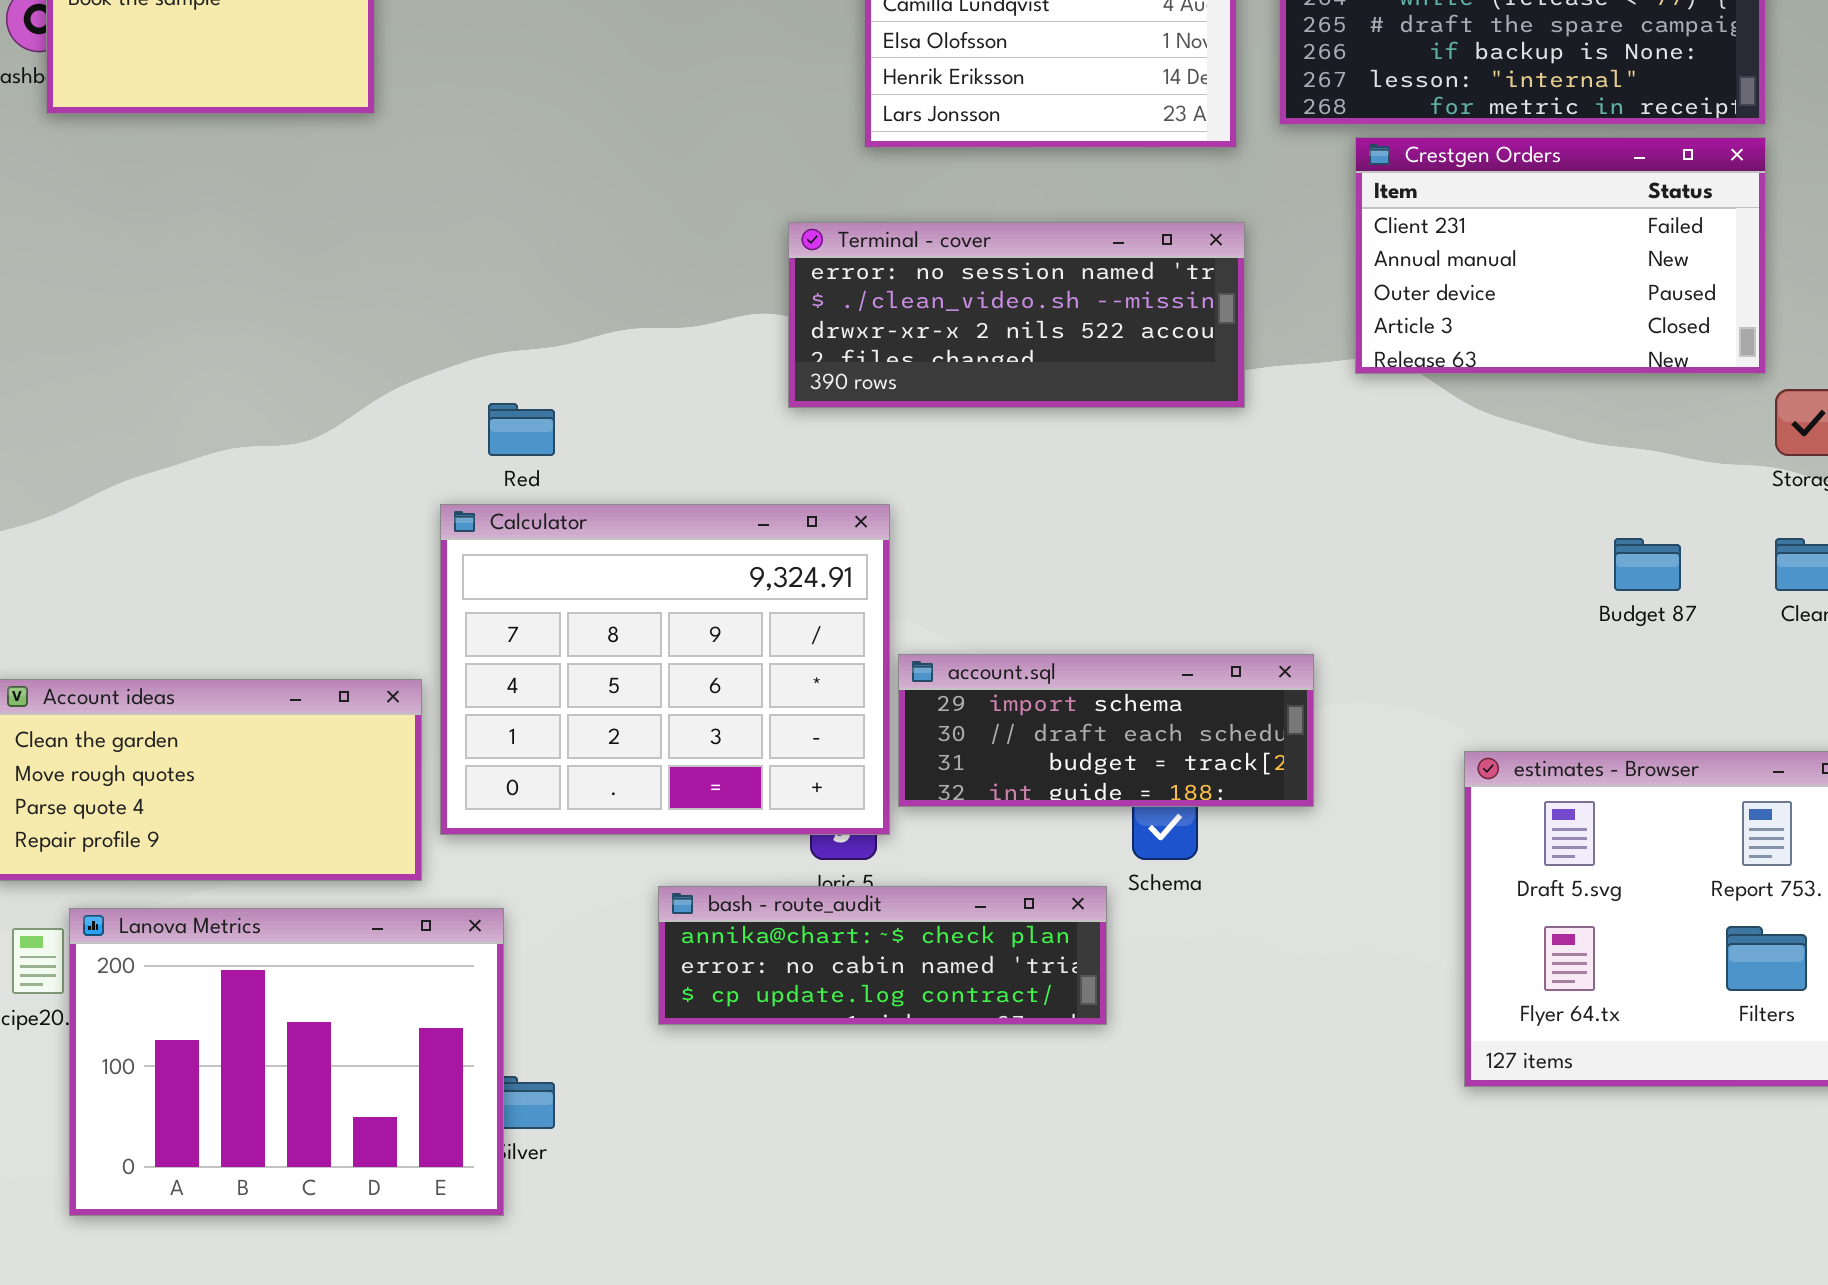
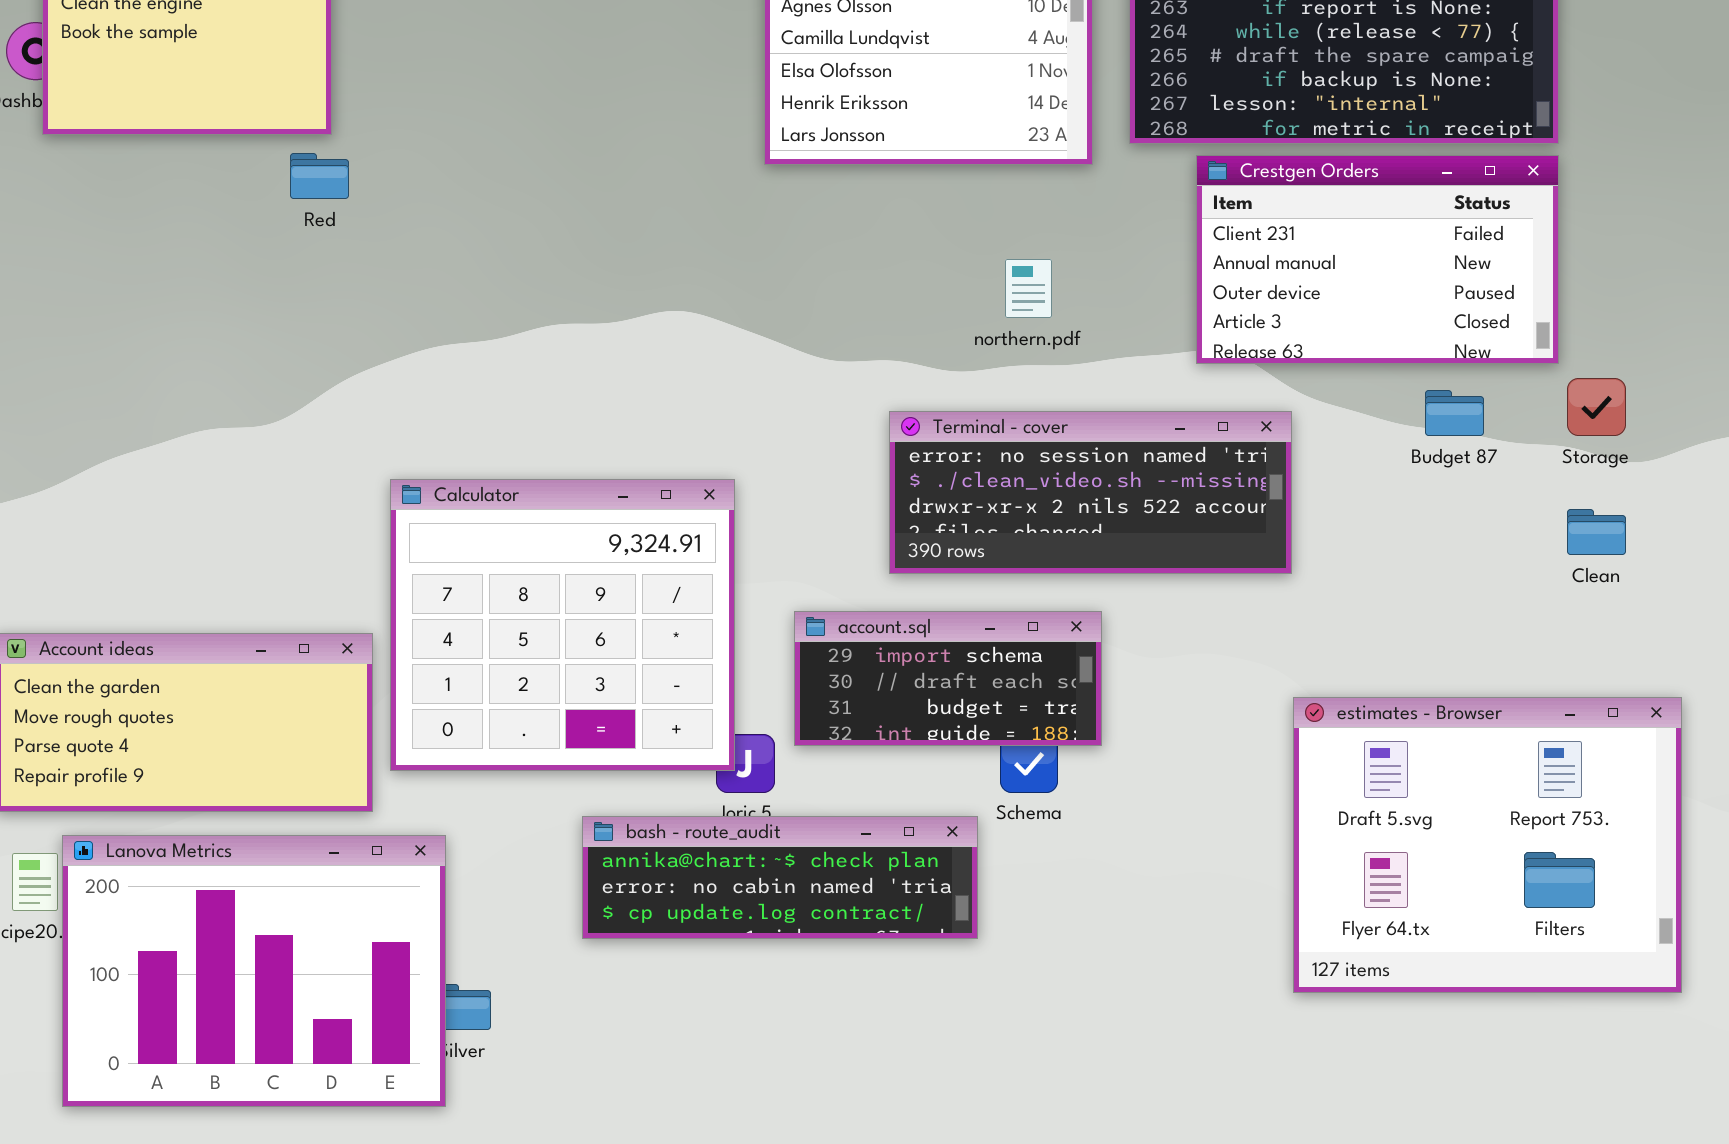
Terminal - cover: [788,222,1245,408] -> [889,411,1292,574], moved
Red: [488,403,555,456] -> [290,153,349,199], moved
Calculator: [440,504,890,835] -> [390,479,735,771], resized
Budget 87: [1614,538,1681,591] -> [1425,390,1484,436], moved
account.sql: [898,654,1314,807] -> [794,611,1102,746], resized

